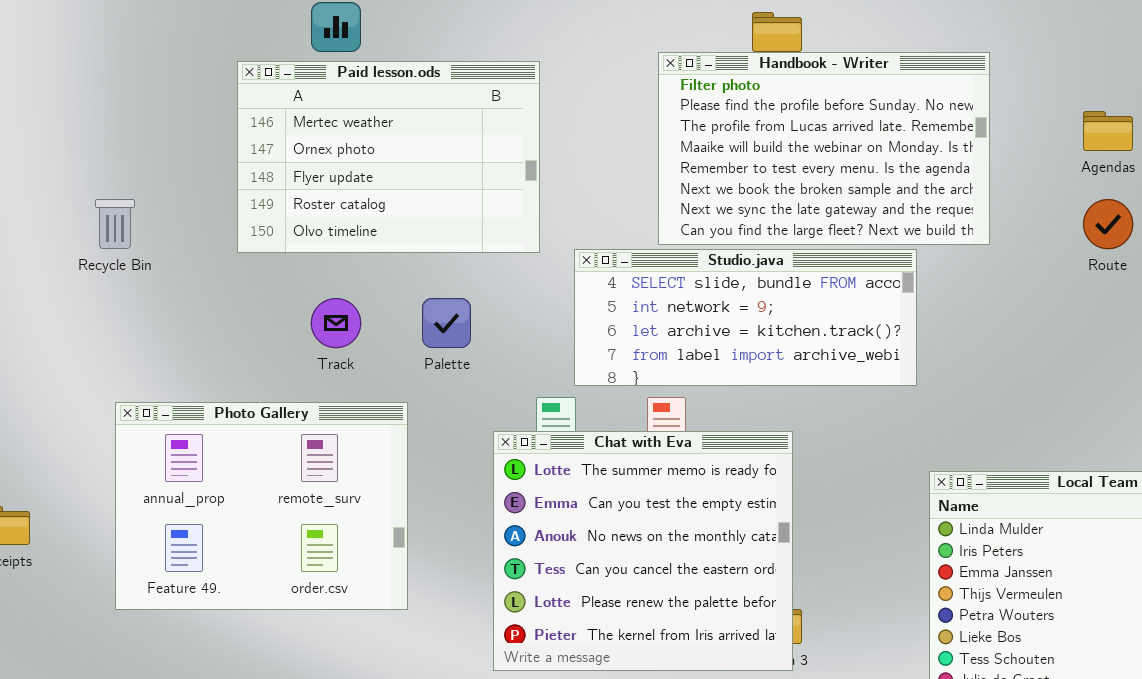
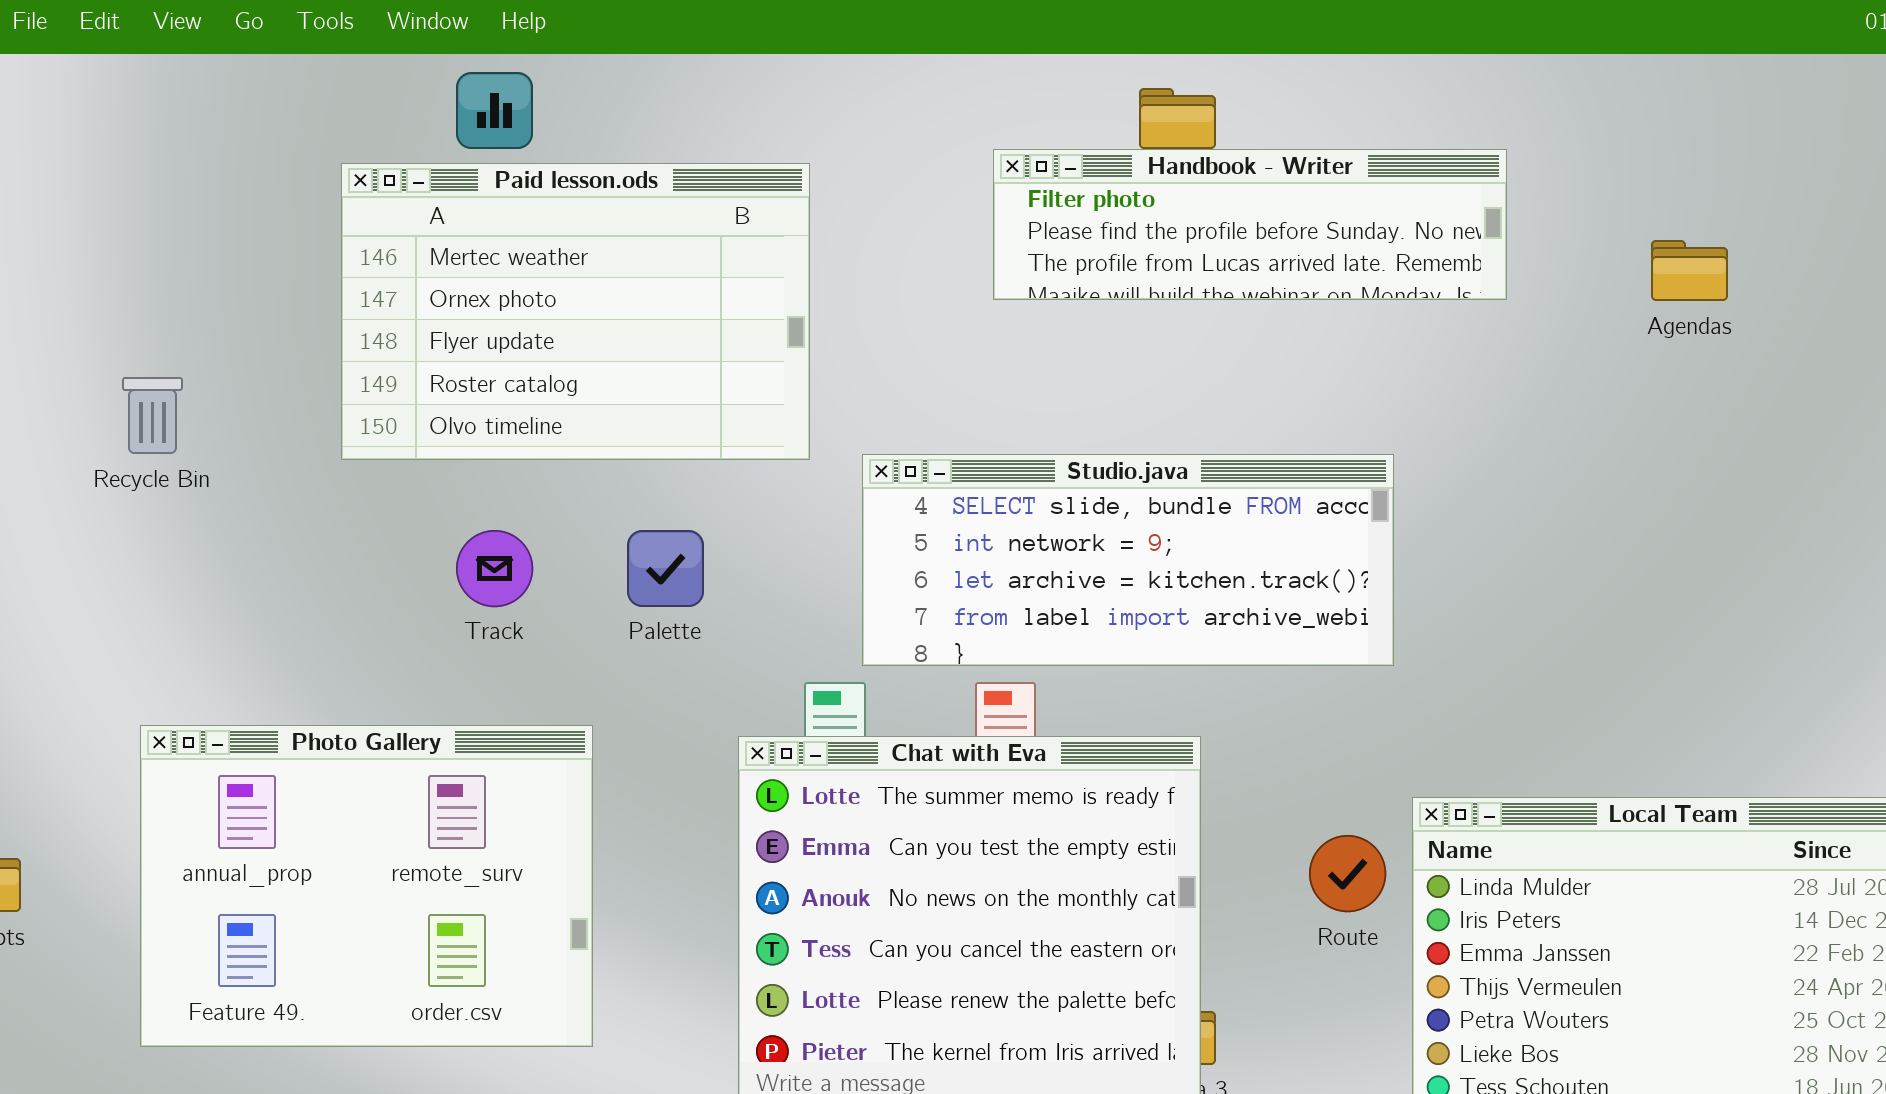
Handbook - Writer: [658,52,990,245] -> [993,149,1507,300], resized
Route: [1083,199,1133,249] -> [1309,835,1386,912], moved
Photo Gallery: [115,402,408,610] -> [140,725,593,1047], moved

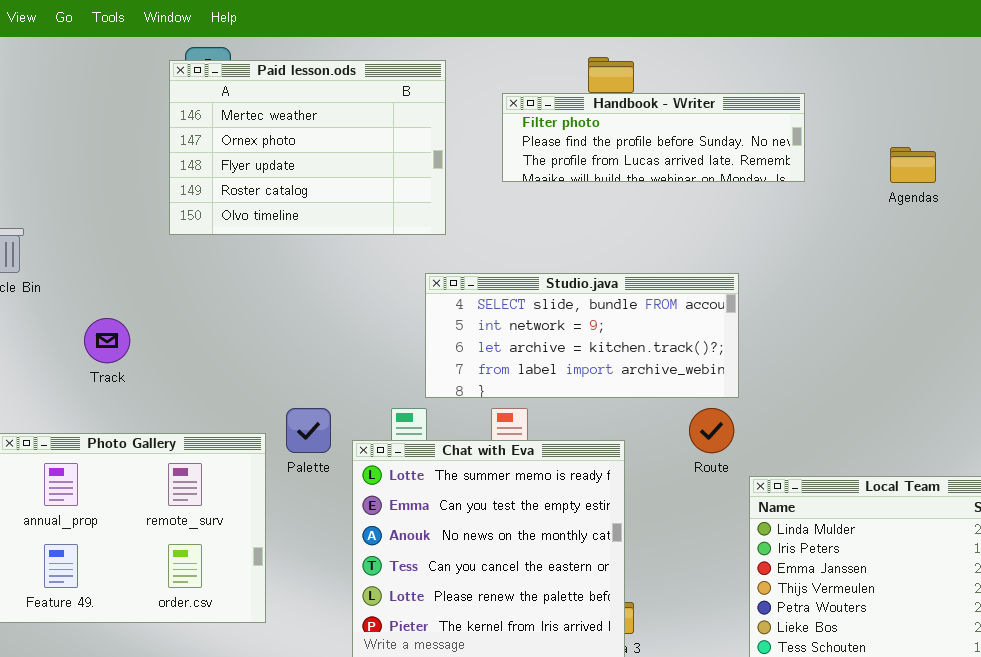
Paid lesson.ods: [341,163,810,460] -> [169,60,446,235], moved
Track: [456,530,533,607] -> [84,318,130,363], moved
Palette: [627,530,704,607] -> [286,408,331,453], moved
Route: [1309,835,1386,912] -> [689,408,734,453], moved

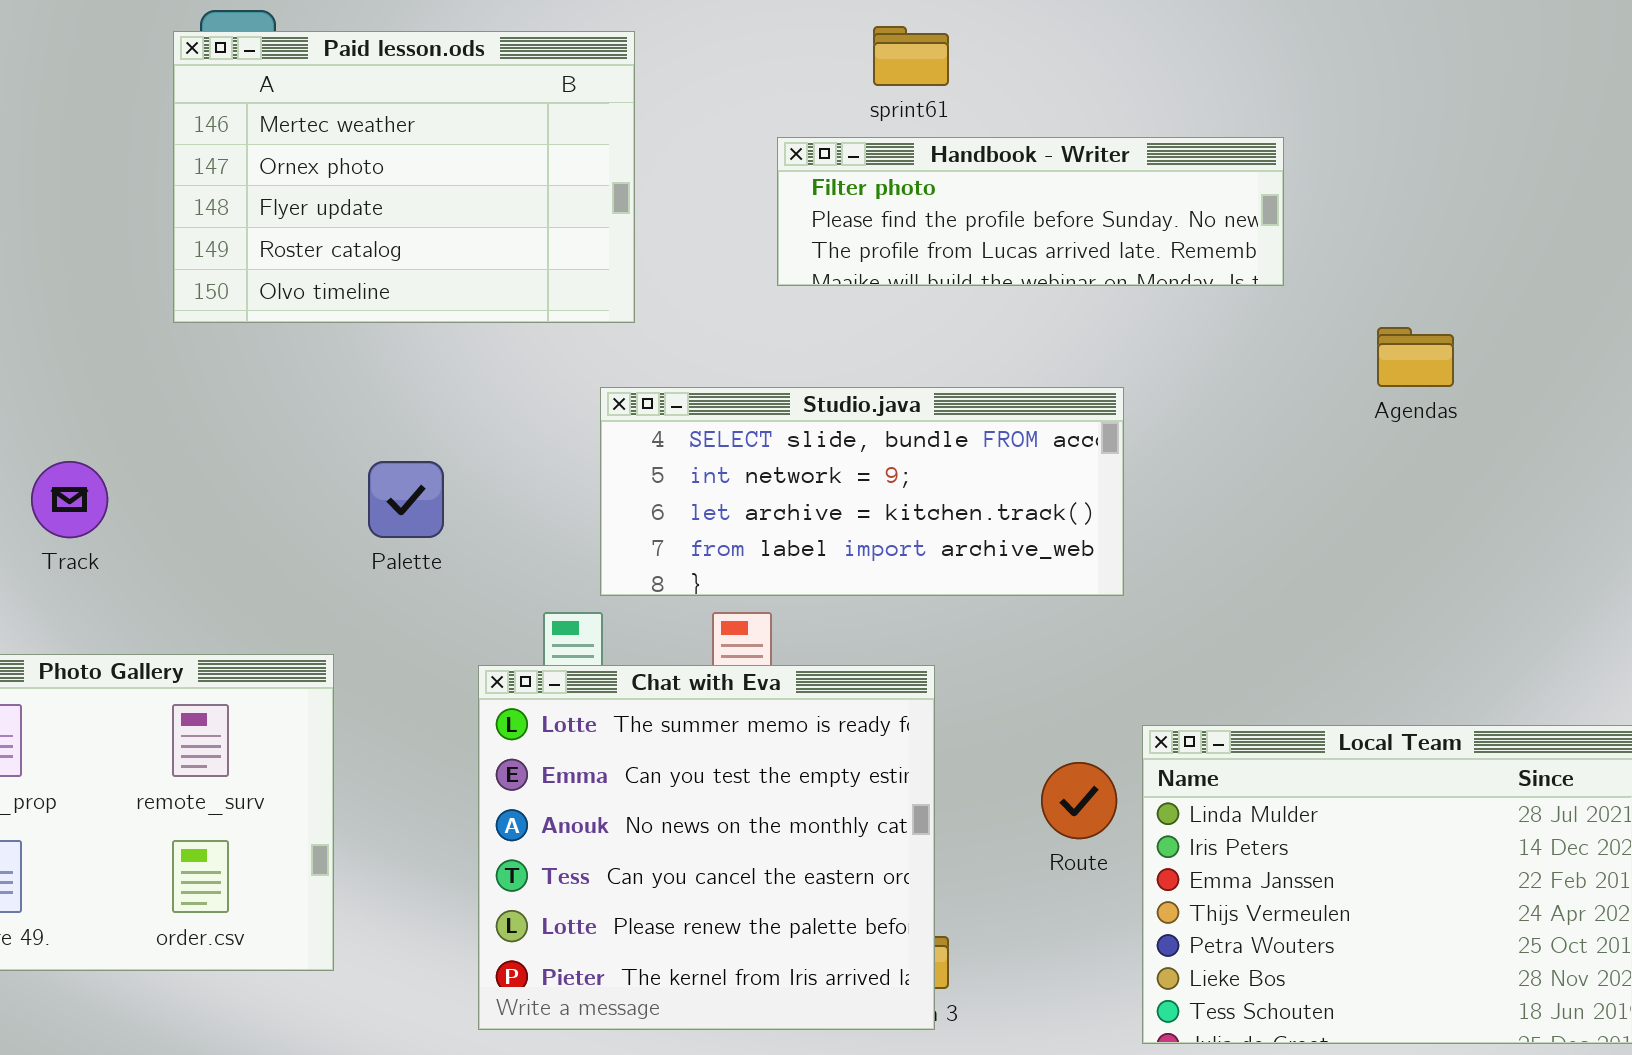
Handbook - Writer: [502,93,805,182] -> [777,137,1284,286], moved
Agendas: [890,147,936,183] -> [1377,327,1454,387], moved
Palette: [286,408,331,453] -> [368,461,444,538], moved
Route: [689,408,734,453] -> [1041,762,1117,839], moved

